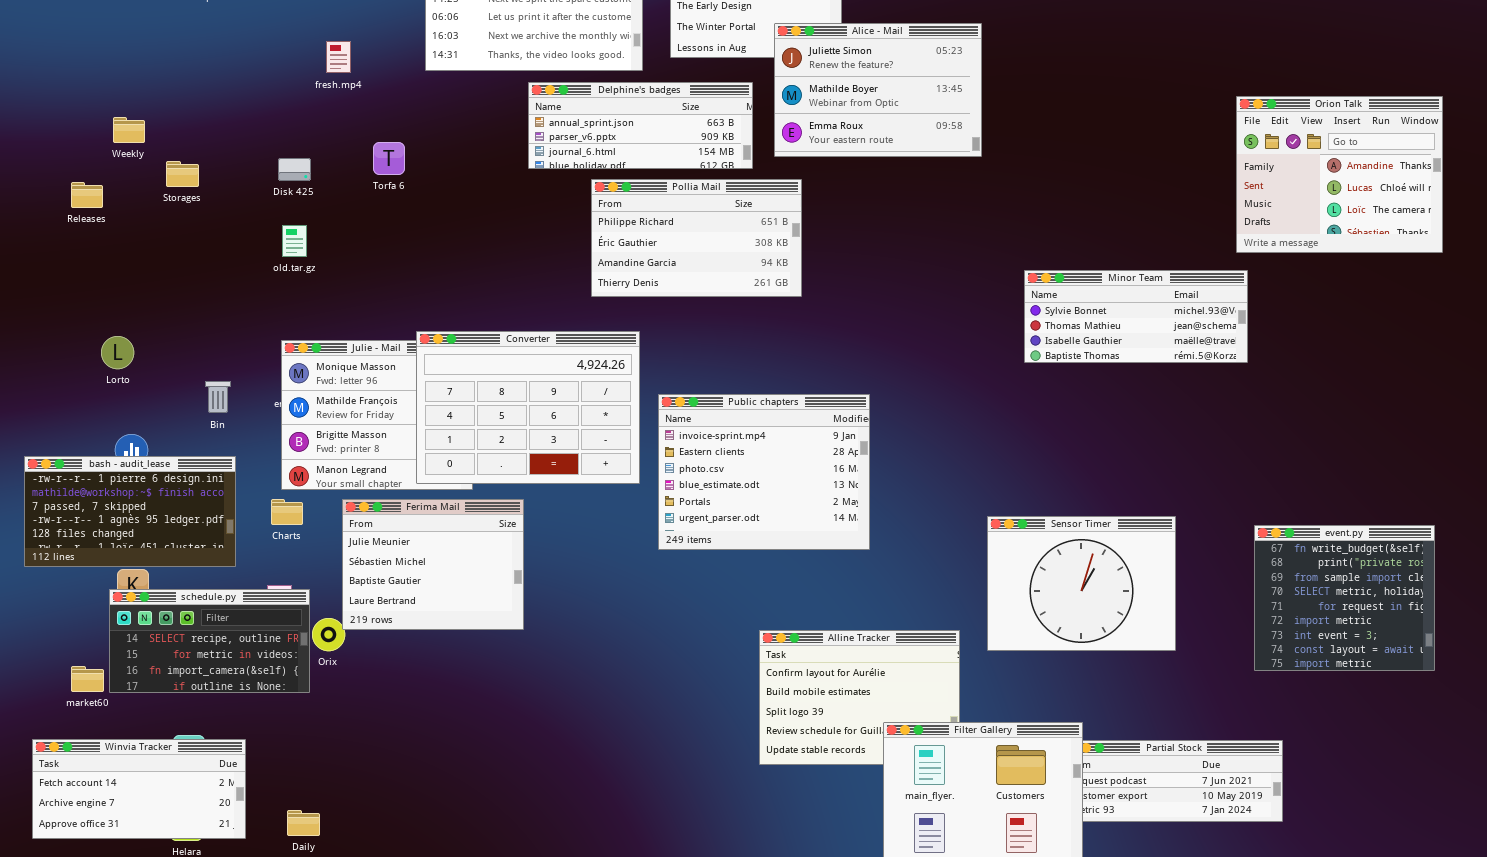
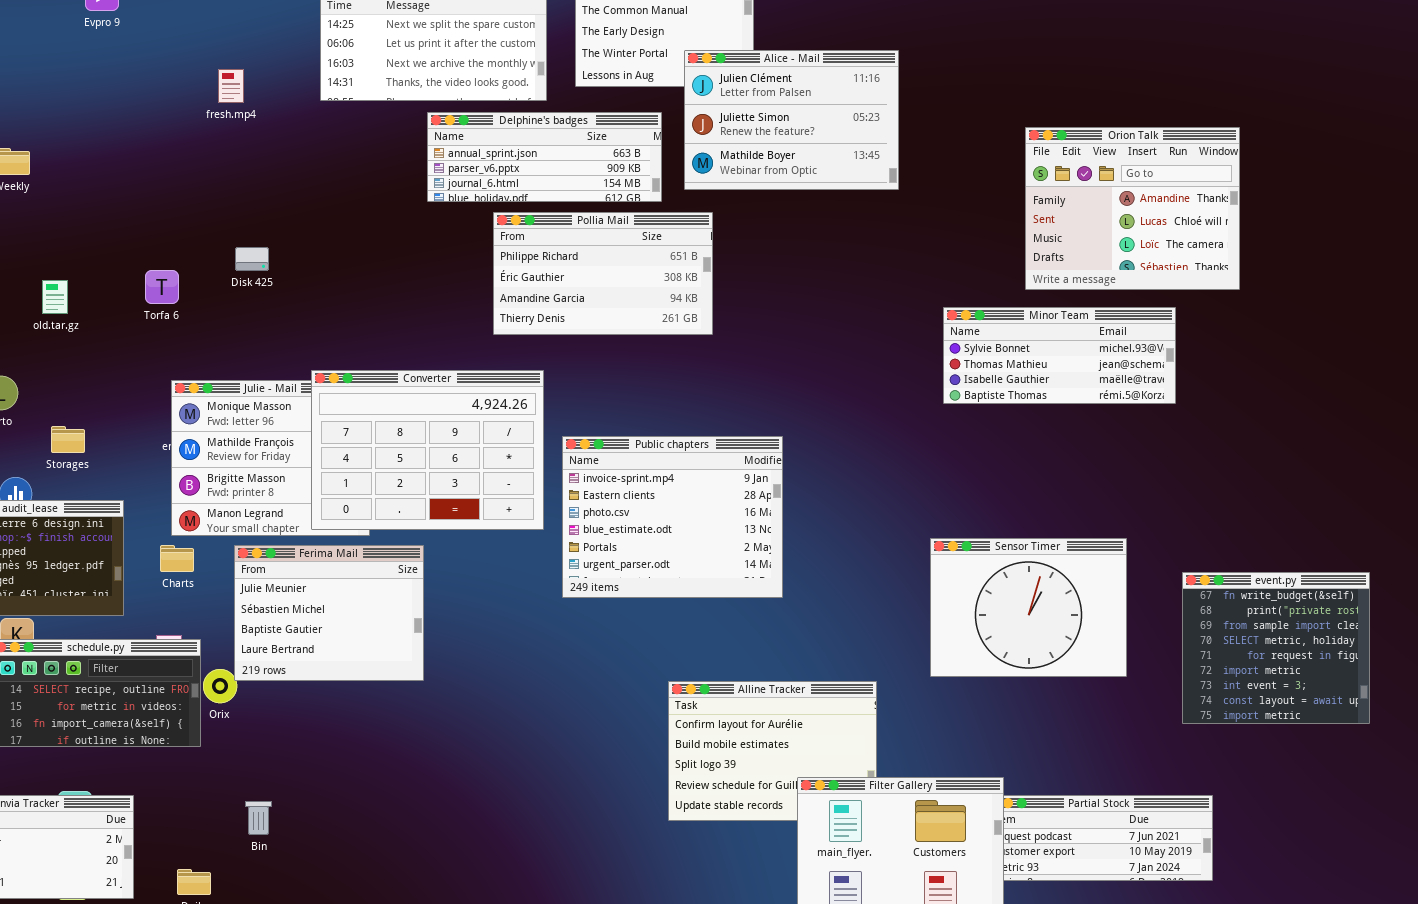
Alice - Mail: [774,23,982,157] -> [684,50,899,190], scrolled up 1 row
Orion Talk: [1236,96,1443,253] -> [1025,127,1240,290], moved
Torfa 6: [373,142,405,175] -> [145,270,179,304], moved
Disk 425: [278,158,311,181] -> [235,247,269,271], moved
Storages: [166,161,199,187] -> [51,426,85,453], moved
old.tar.gz: [282,225,307,257] -> [42,280,68,314], moved
Bin: [205,381,231,413] -> [245,801,272,835], moved
Sensor Timer: [987,516,1176,651] -> [930,538,1127,677], moved

